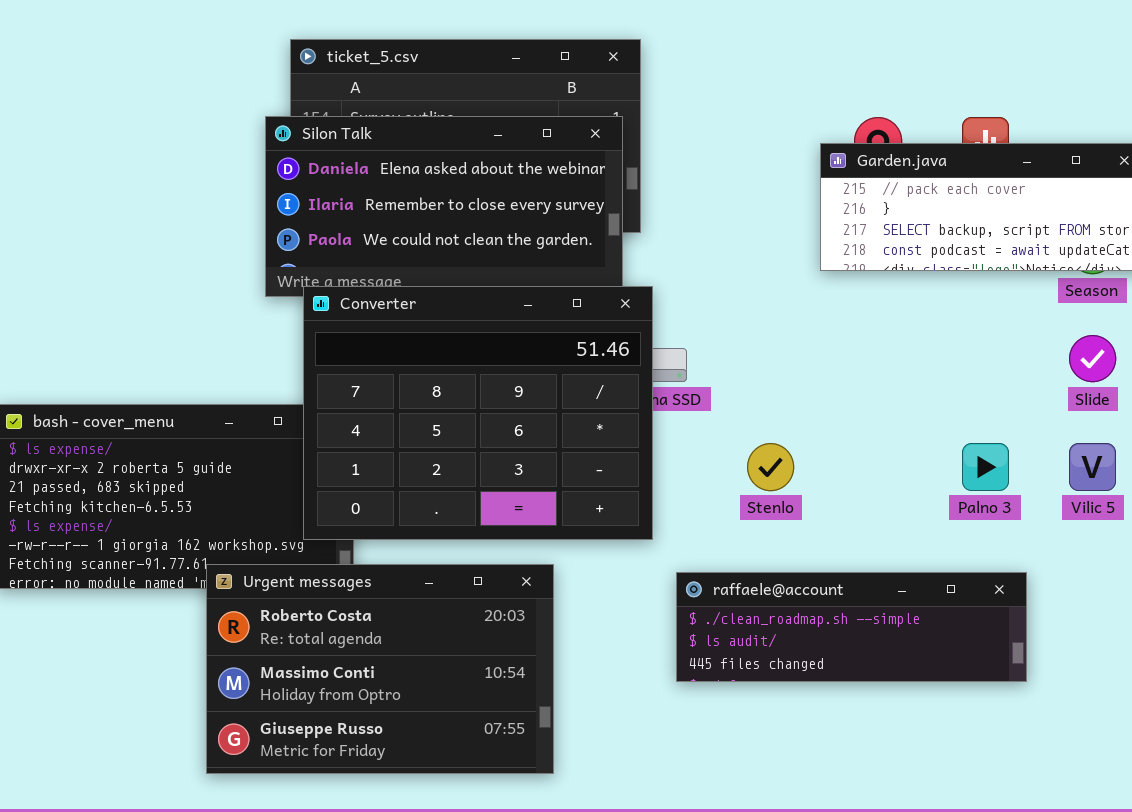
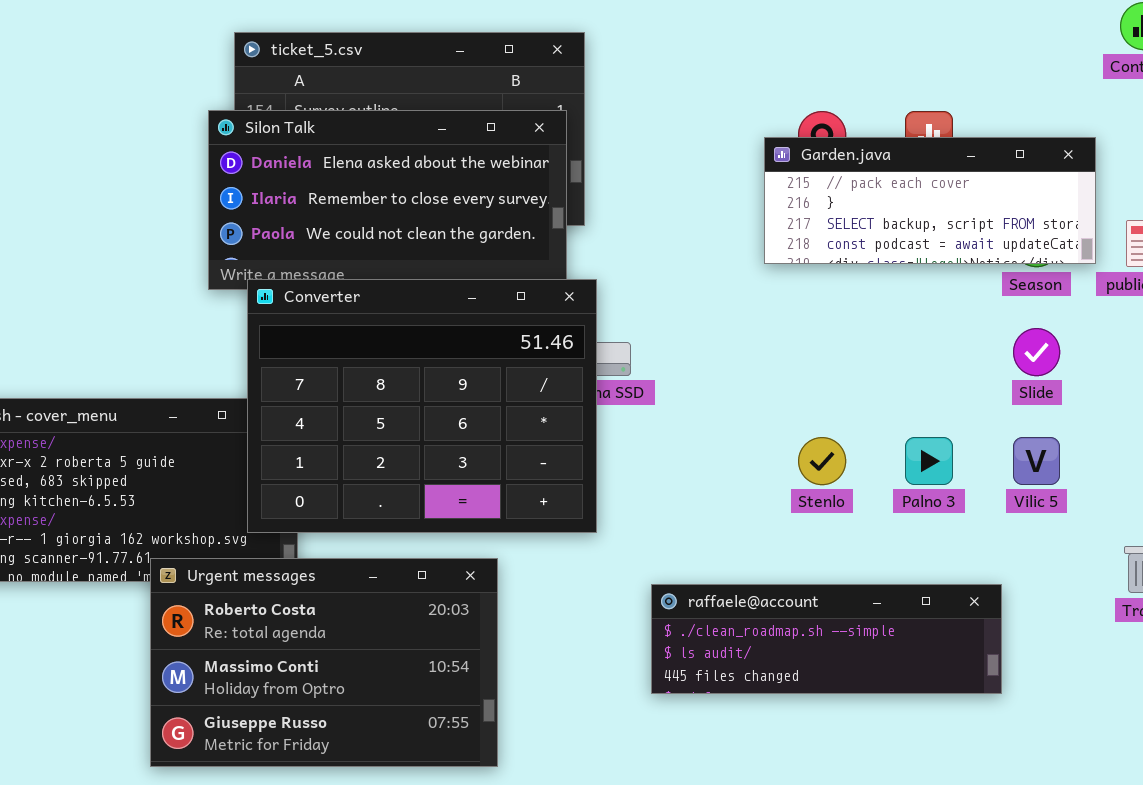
Stenlo: [747,443,794,491] -> [798,437,846,485], moved
raffaele@account: [676,572,1027,682] -> [651,584,1002,694], moved

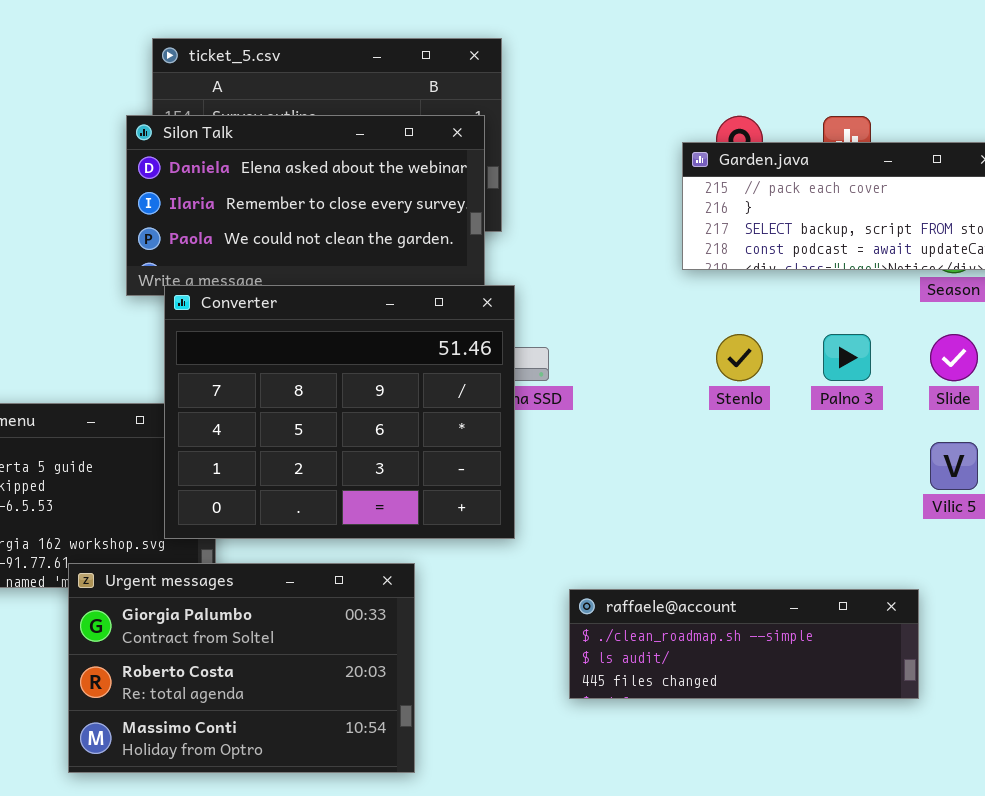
Stenlo: [798,437,846,485] -> [716,334,763,381], moved
Palno 3: [905,437,953,485] -> [823,334,871,381], moved
Urgent messages: [150,558,498,767] -> [68,563,415,773], scrolled up 1 row

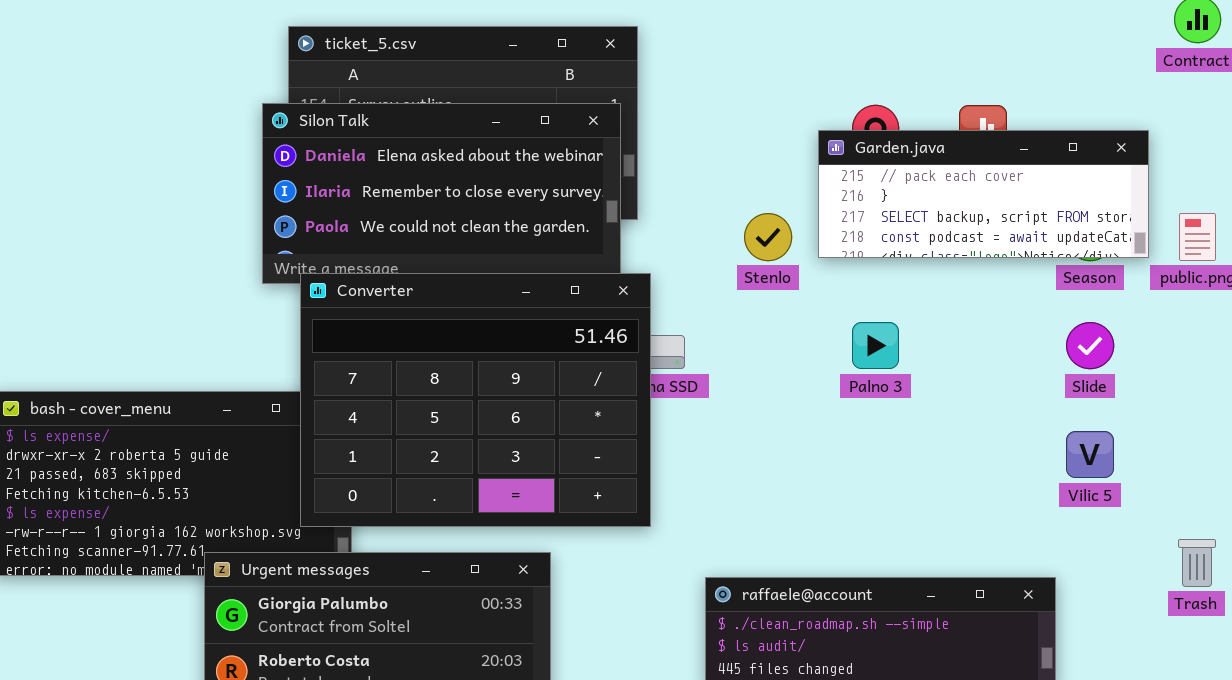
Stenlo: [716,334,763,381] -> [744,213,792,261], moved
Palno 3: [823,334,871,381] -> [852,322,899,369], moved

